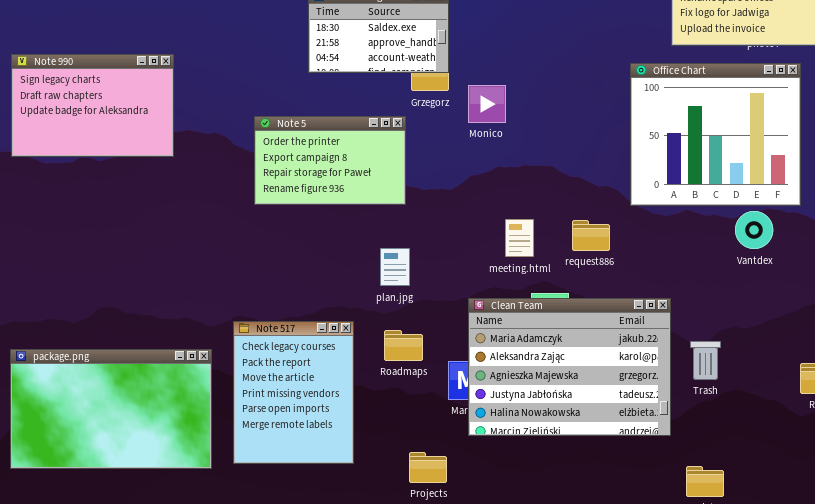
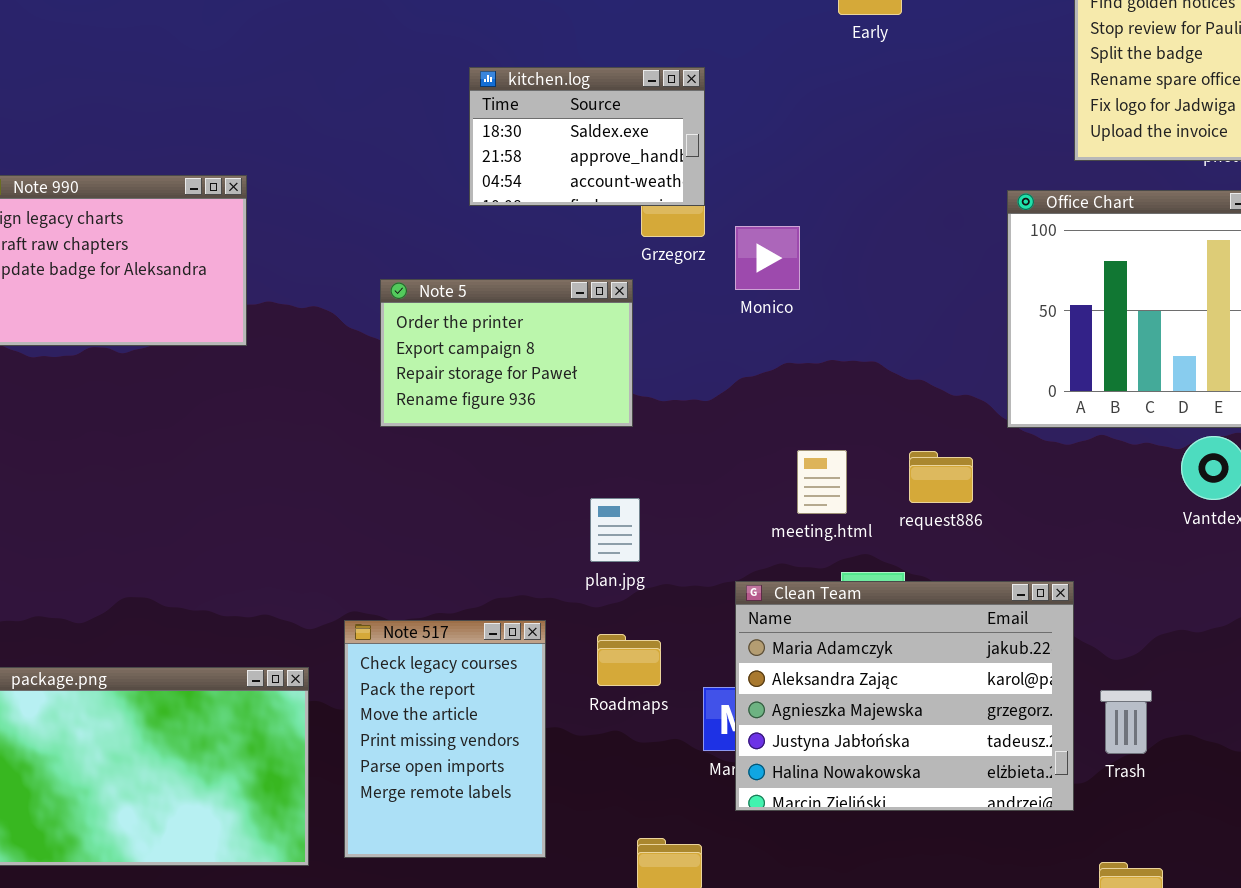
Trash: [690,341,721,380] -> [1100,690,1152,754], moved

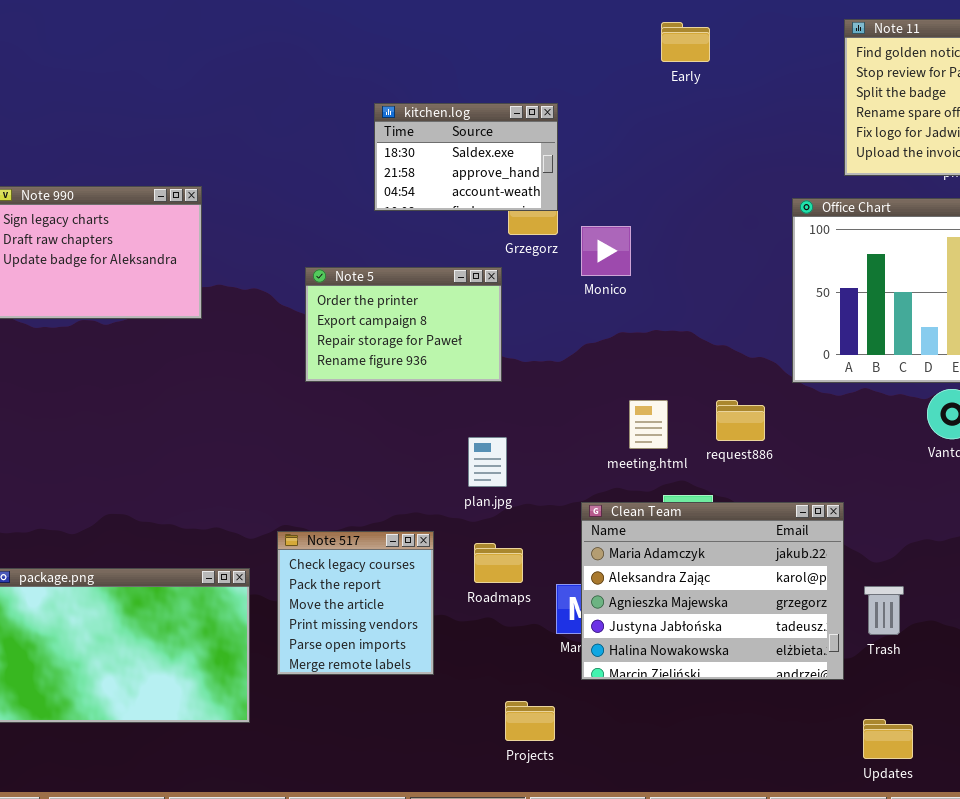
Note 517: [344,620,546,858] -> [277,531,434,675], resized

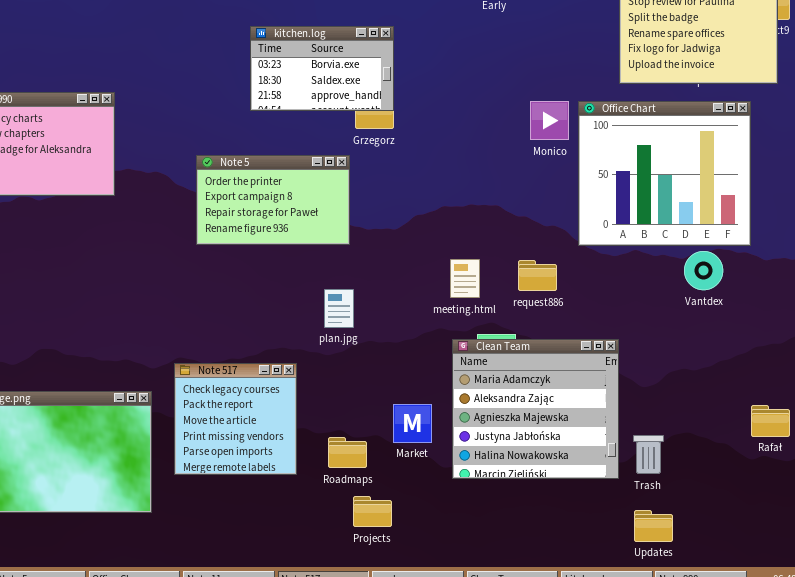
kitchen.log: [374,103,558,211] -> [250,26,394,111], scrolled up 1 row
Monico: [581,226,631,276] -> [530,101,569,140], moved
Clean Team: [581,502,844,680] -> [452,339,619,479], resized
Roadmaps: [474,543,523,583] -> [328,437,367,468], moved
Trash: [864,586,904,635] -> [633,435,664,474], moved

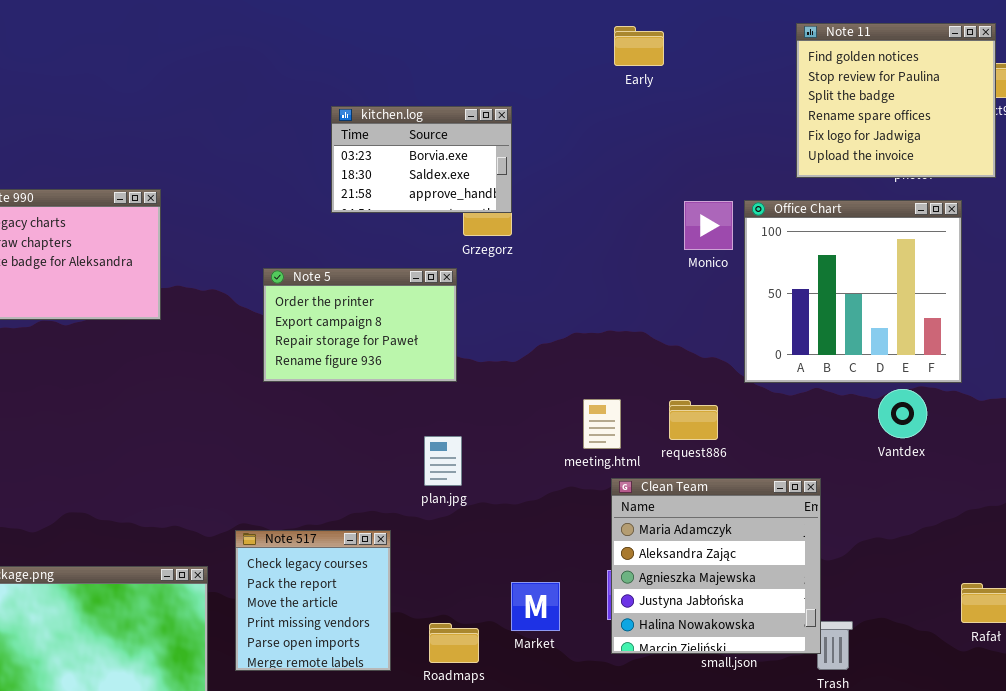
Clean Team: [452,339,619,479] -> [611,478,821,654], moved

